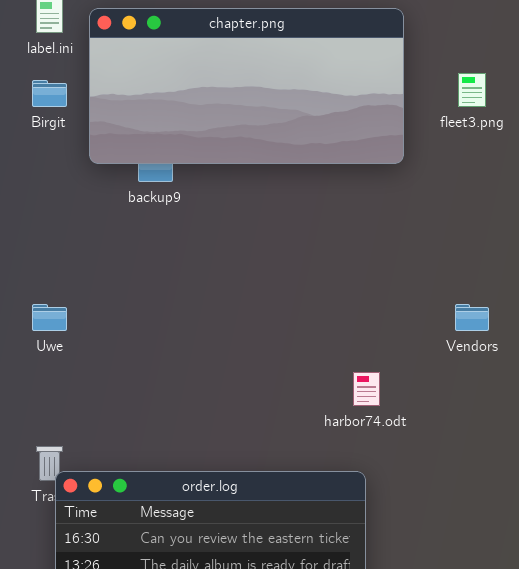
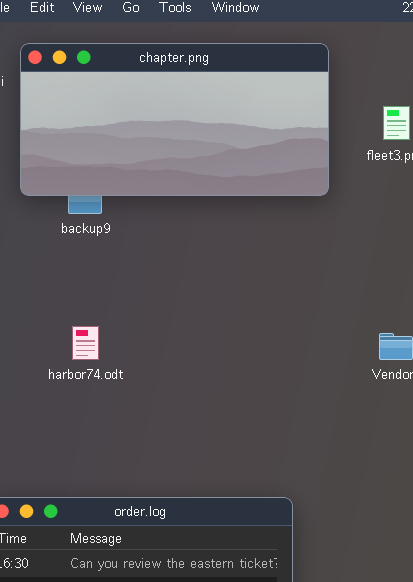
harbor74.odt: [353,372,380,406] -> [72,326,99,360], moved

